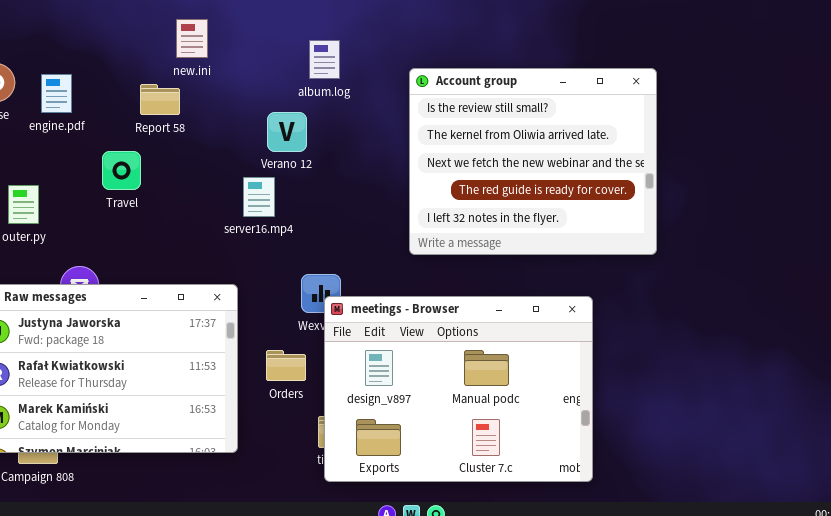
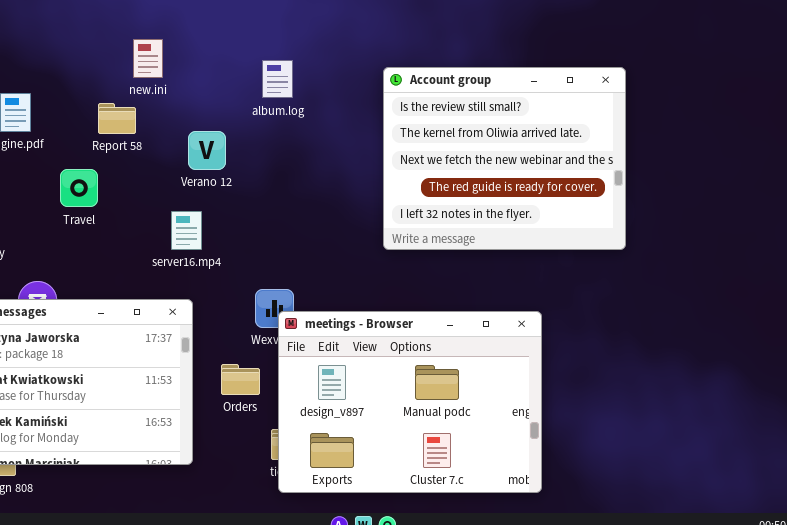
Account group: [409,68,657,255] -> [383,67,626,250], moved
Verano 12: [267,112,307,152] -> [188,131,226,170], moved
server16.mp4: [243,177,275,217] -> [171,211,202,250], moved

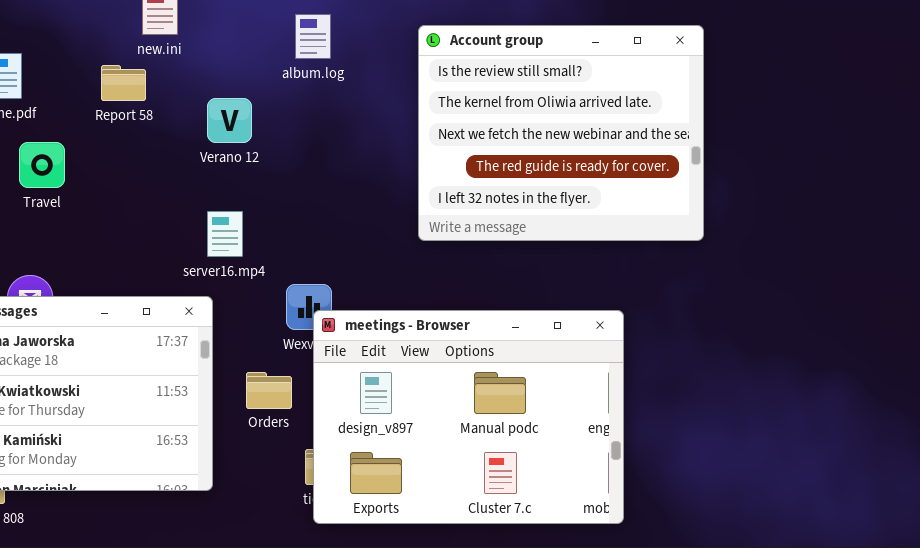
Account group: [383,67,626,250] -> [418,25,704,241], moved
Travel: [60,169,98,207] -> [19,142,65,188], moved
server16.mp4: [171,211,202,250] -> [207,211,243,257], moved

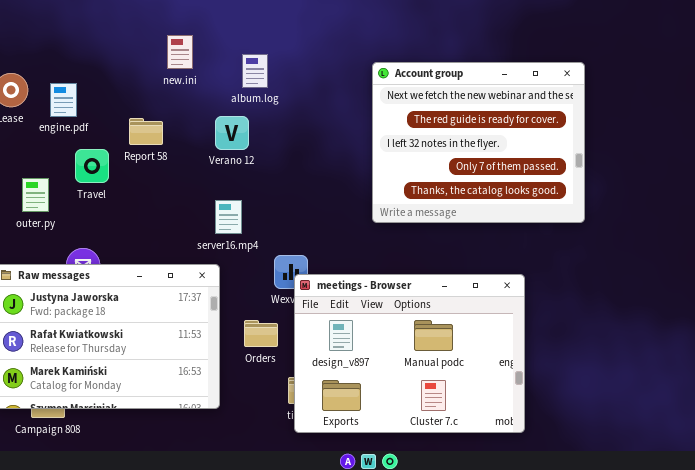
album.log: [295,14,331,59] -> [242,54,268,88], moved
Account group: [418,25,704,241] -> [372,62,585,223], scrolled down 2 rows
Report 58: [101,65,146,101] -> [129,118,163,145], moved

